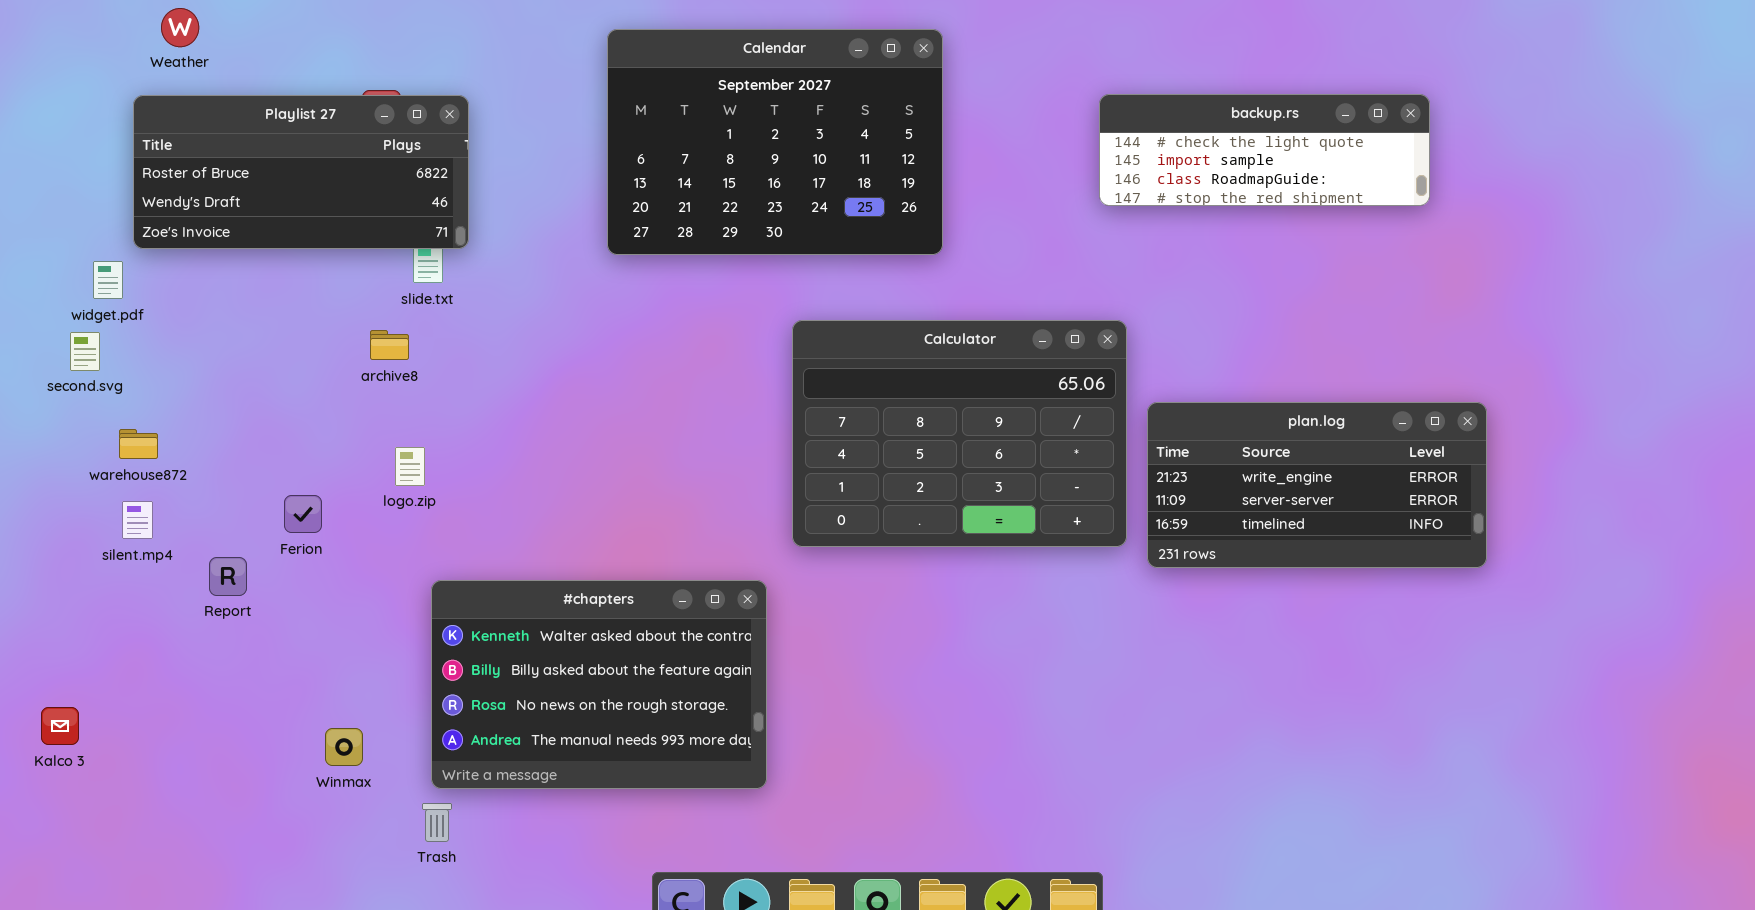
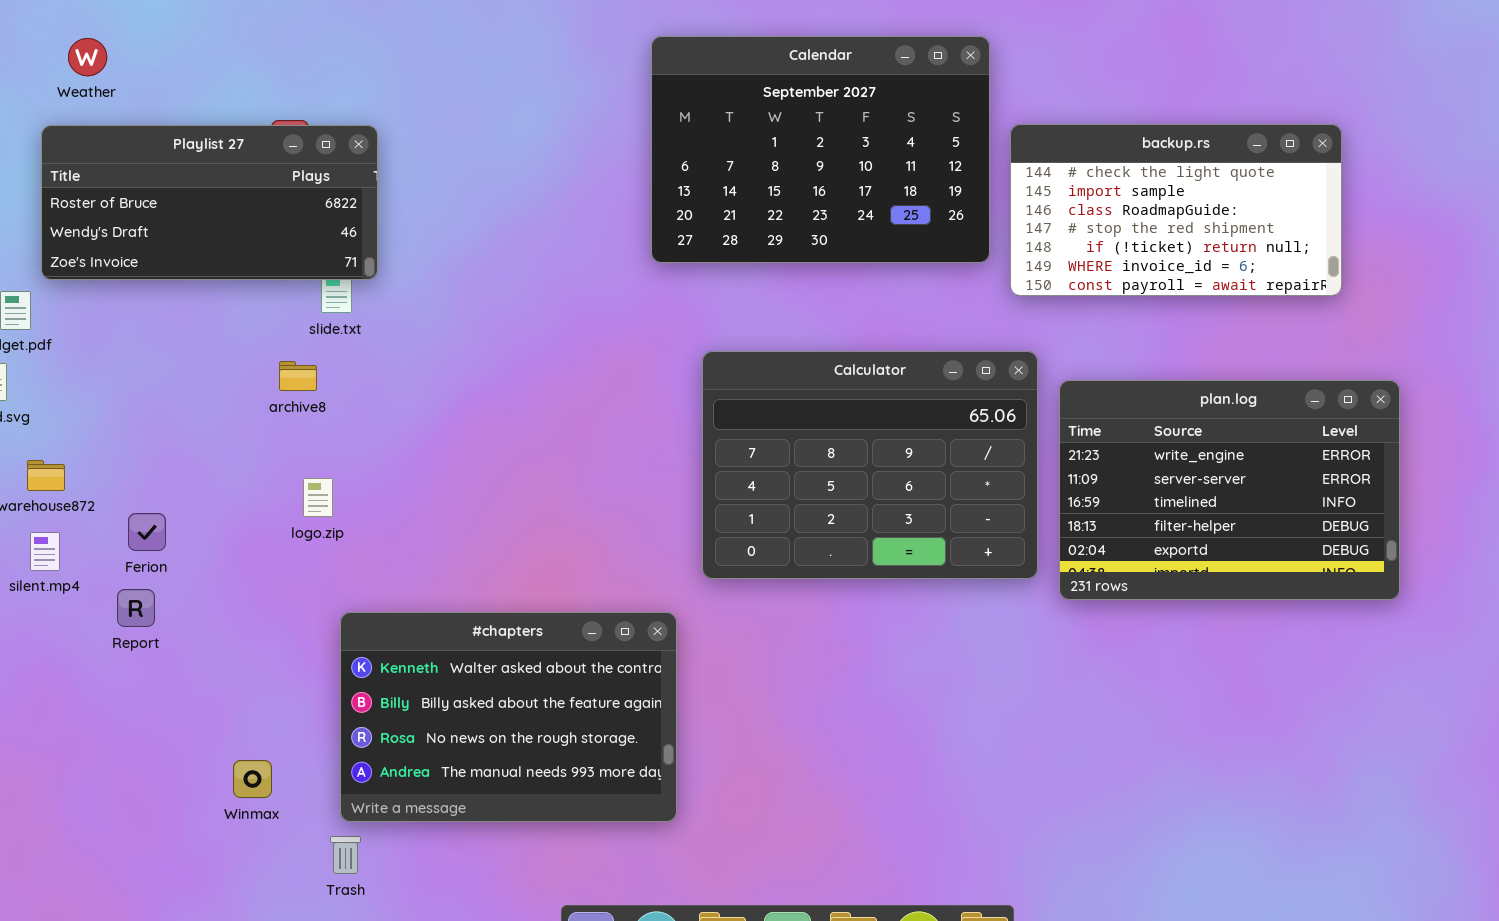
Calendar: [607,29,943,255] -> [651,36,990,263], moved
backup.rs: [1099,94,1430,206] -> [1010,124,1342,296], resized
plan.log: [1147,402,1487,568] -> [1059,380,1400,600], resized
Ferion: [284,495,322,533] -> [128,513,166,551], moved

